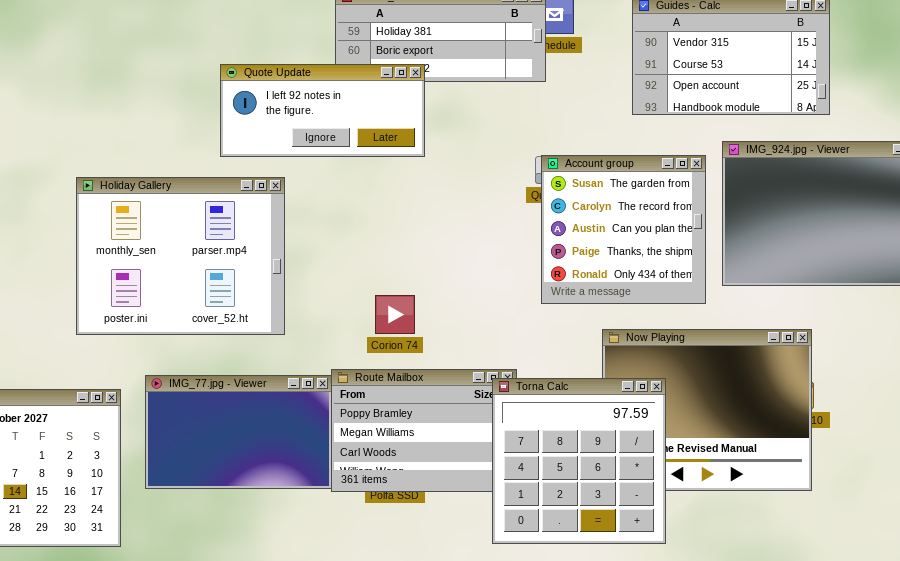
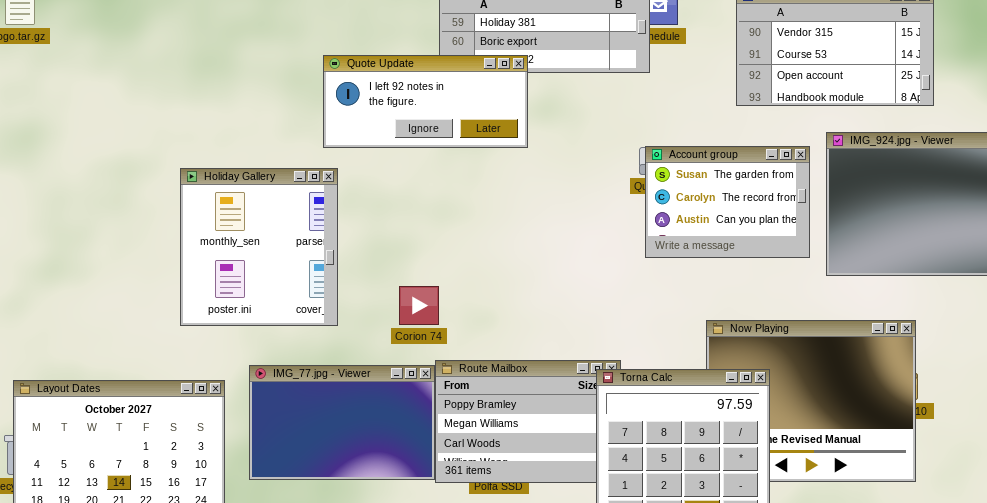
Account group: [541,155,706,304] -> [645,146,810,258], resized
Holiday Gallery: [76,177,285,335] -> [180,168,338,326], resized
Corion 74: [375,295,415,334] -> [399,286,439,325], moved

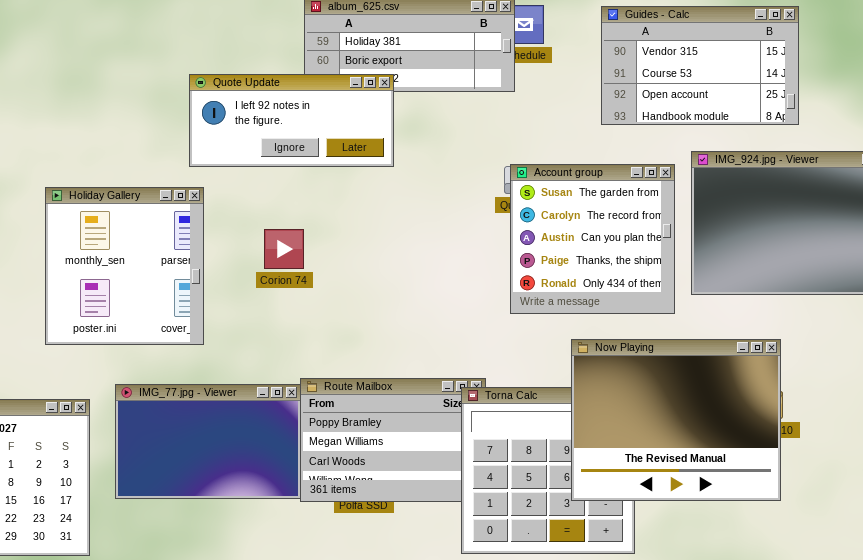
Account group: [645,146,810,258] -> [510,164,675,314], resized
Corion 74: [399,286,439,325] -> [264,229,304,269], moved
Now Playing: [706,320,916,482] -> [571,339,781,501], raised

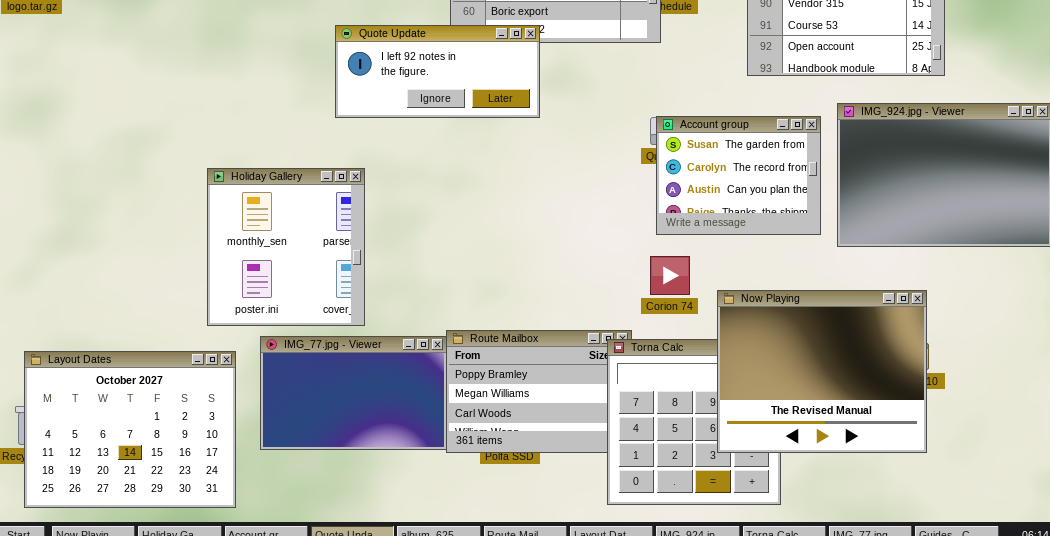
Account group: [510,164,675,314] -> [656,116,821,235], resized
Holiday Gallery: [45,187,204,345] -> [207,168,365,326], moved
Corion 74: [264,229,304,269] -> [650,256,690,295], moved

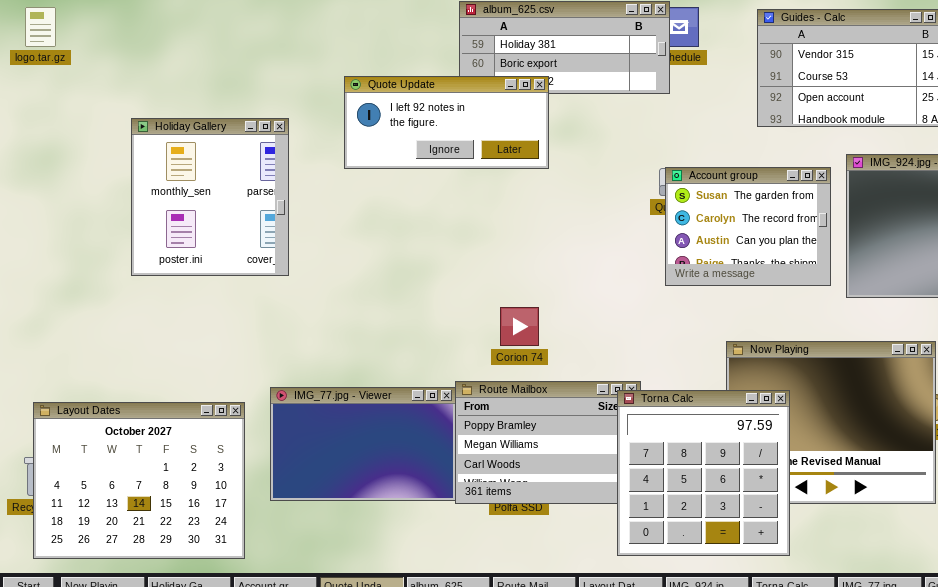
Holiday Gallery: [207,168,365,326] -> [131,118,289,276], moved
Corion 74: [650,256,690,295] -> [500,307,539,346], moved
Torna Calc: [607,339,781,505] -> [617,390,790,556], raised

